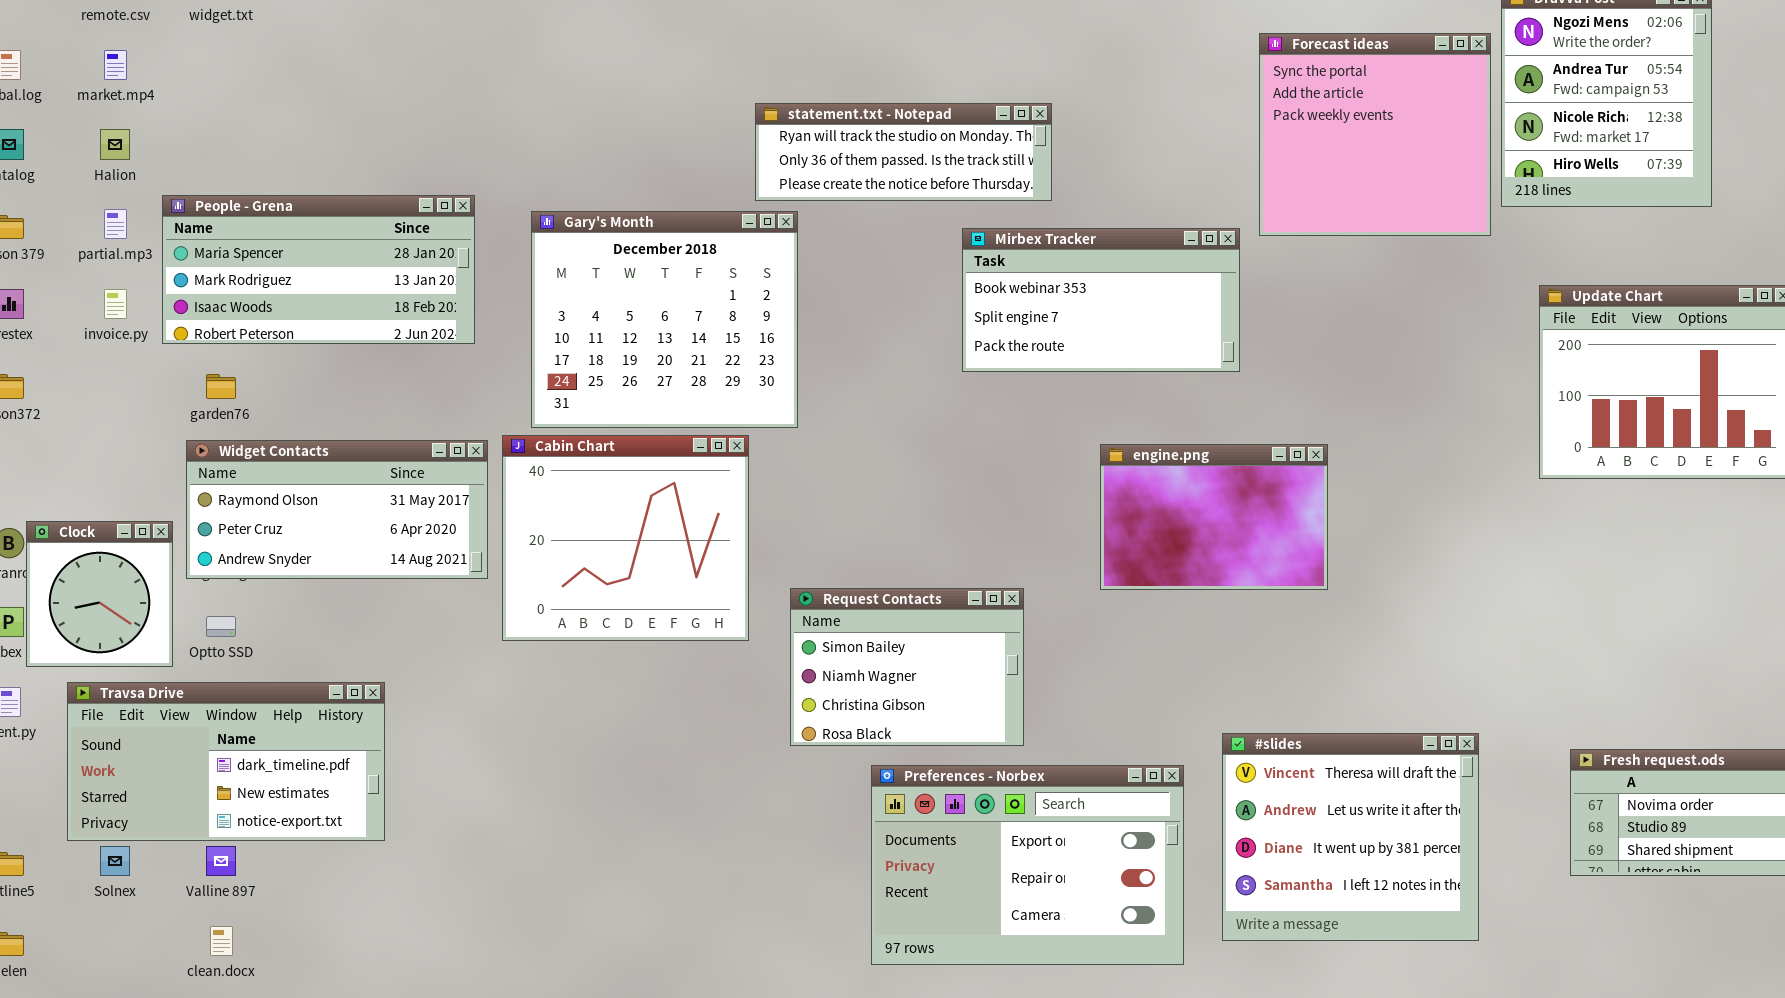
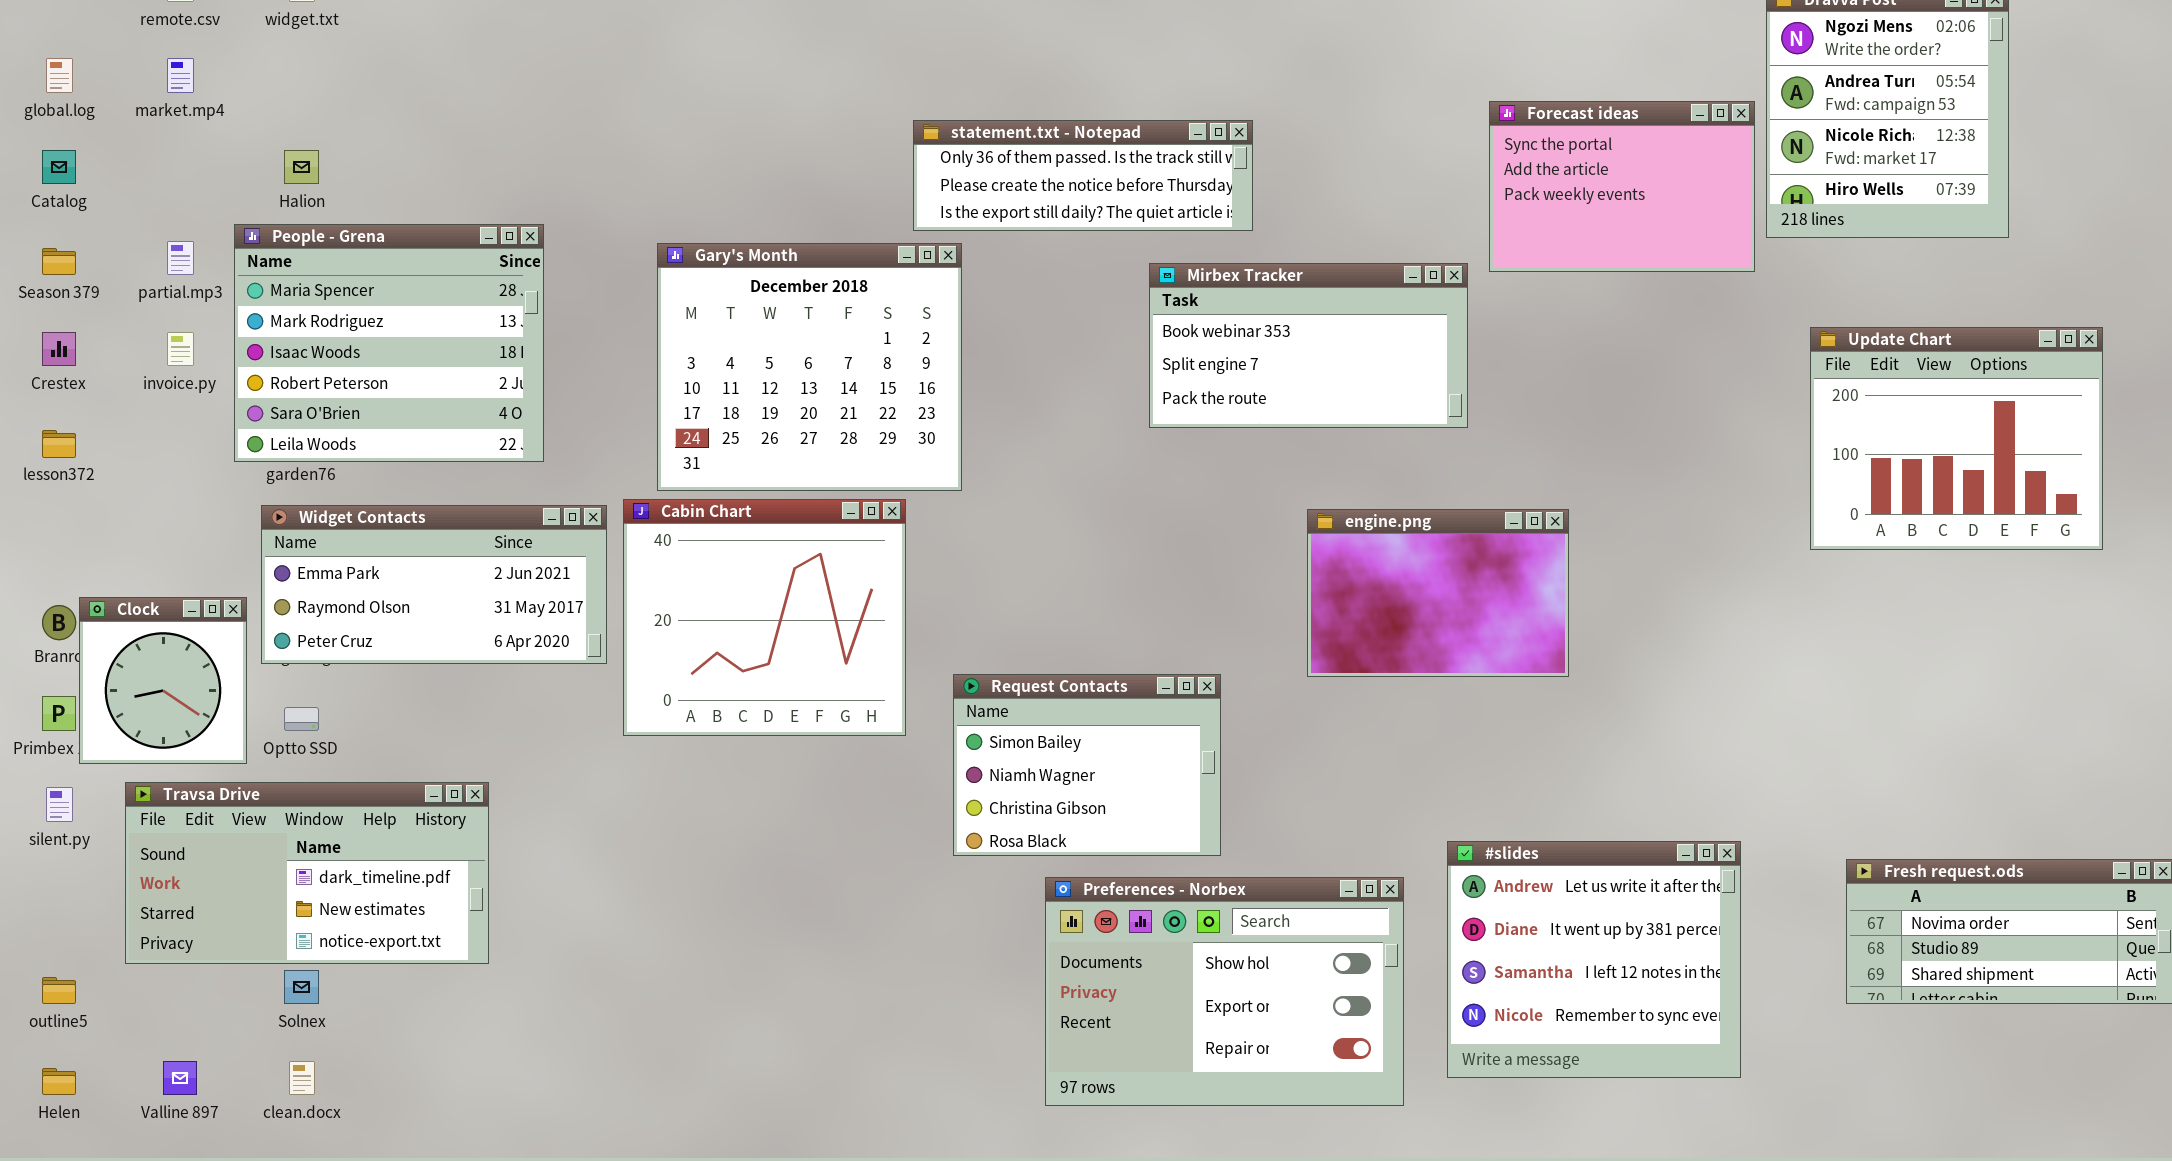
Forecast ideas: [1259,33,1491,236] -> [1489,101,1755,272], resized
statement.txt - Notepad: [755,103,1052,201] -> [913,120,1253,231], scrolled down 1 row
Halion: [100,129,130,160] -> [284,150,319,184], moved
People - Grena: [162,195,475,344] -> [234,224,544,462], resized
Widget Contacts: [186,440,488,579] -> [261,505,607,664], scrolled up 1 row
#slides: [1222,733,1479,941] -> [1447,841,1741,1078], scrolled down 1 row
Preferences - Norbex: [871,765,1184,965] -> [1045,877,1404,1106], scrolled up 1 row
Solnex: [100,846,130,876] -> [284,970,319,1004], moved
Valline 897: [206,846,236,876] -> [163,1061,197,1095], moved

